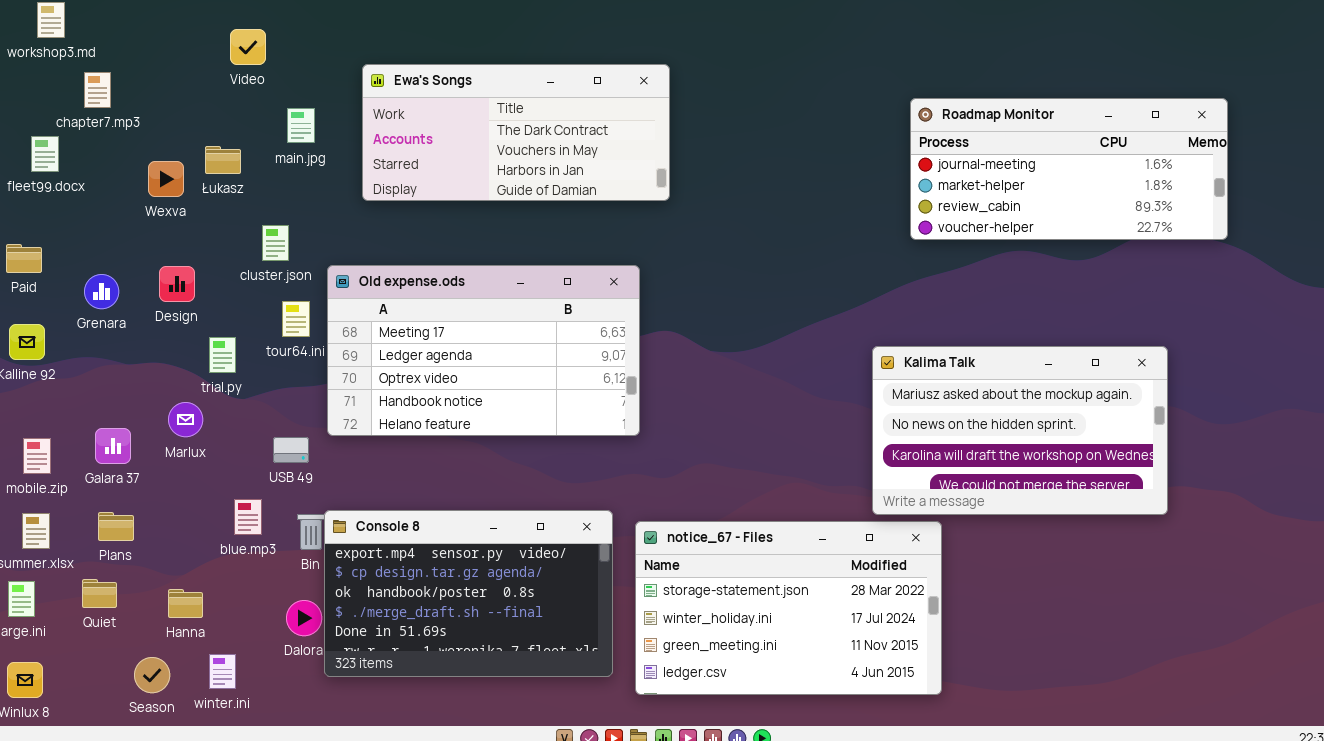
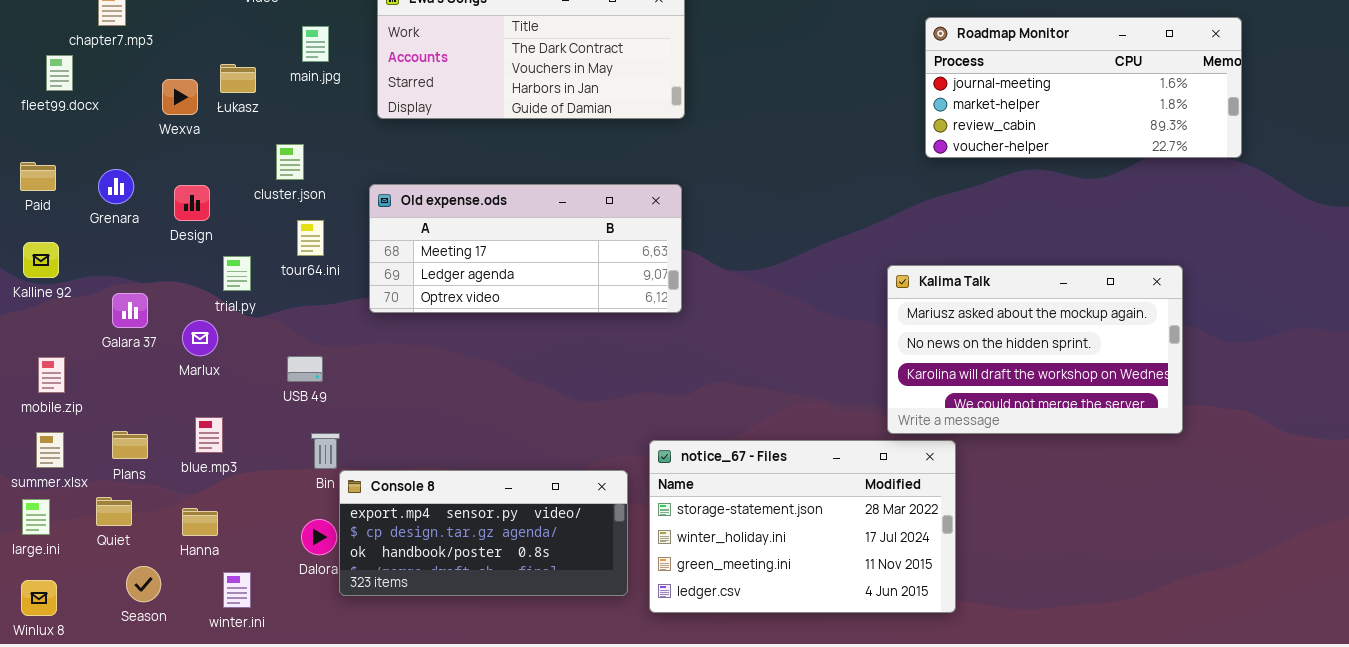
Old expense.ods: [327,265,640,436] -> [369,184,682,313], moved, resized
Grenara: [84,274,119,309] -> [98,169,134,204], moved
Galara 37: [95,428,131,464] -> [112,293,148,328], moved
blue.mp3: [234,499,262,535] -> [195,417,223,453], moved
Console 8: [324,510,613,677] -> [339,470,628,596], resized
Season: [134,657,170,693] -> [126,566,161,602], moved

